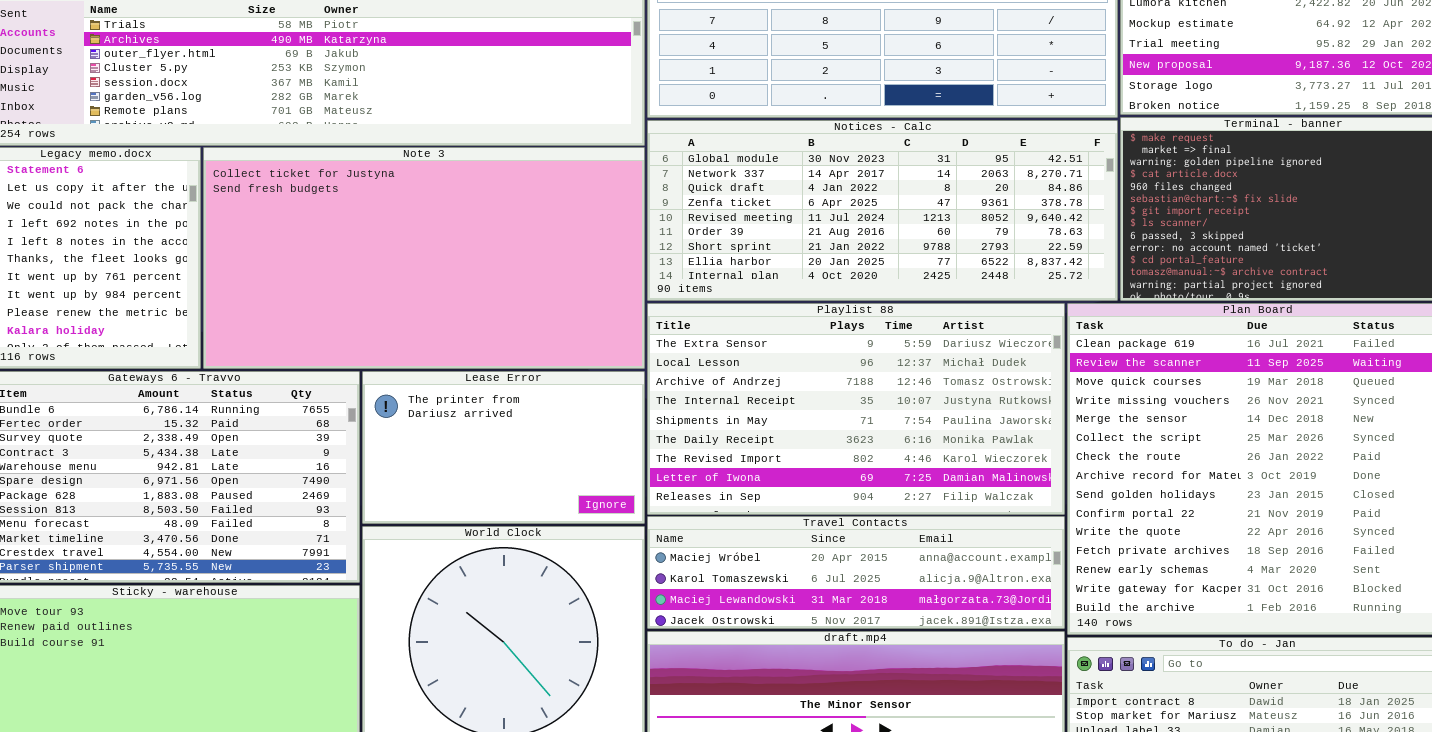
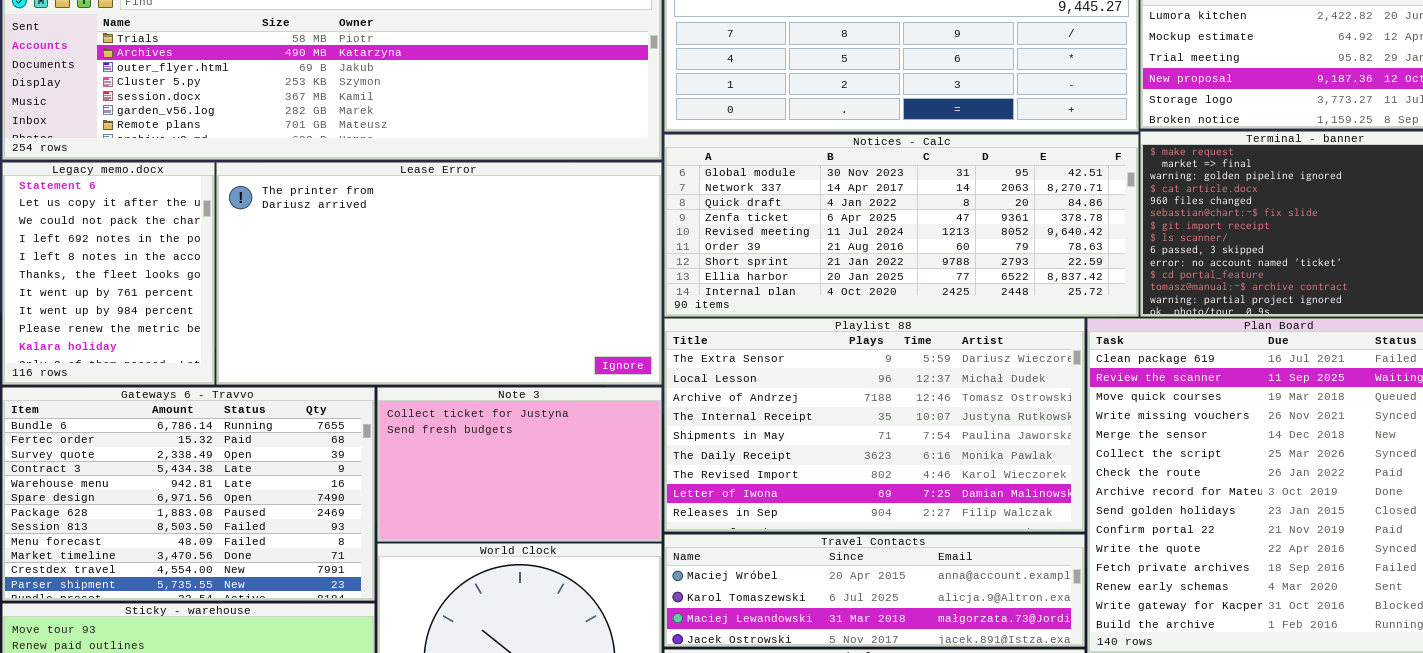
Note 3: [203,147,645,369] -> [377,387,662,542], moved, resized
Lease Error: [362,371,645,524] -> [216,162,662,385], moved, resized

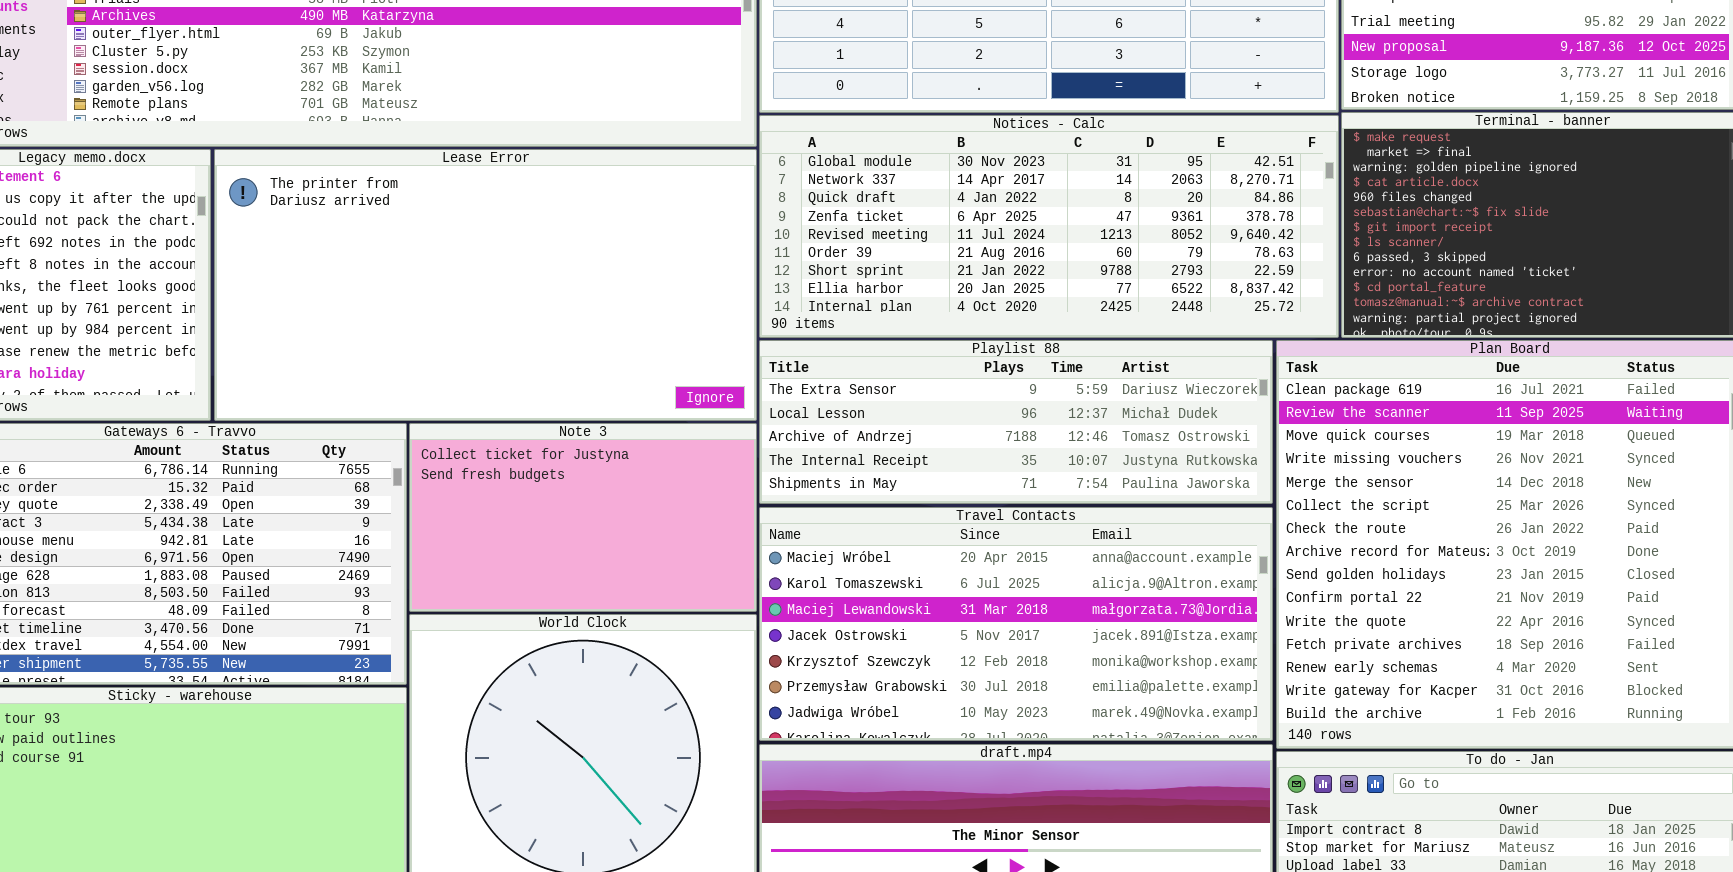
Playlist 88: [664,318,1085,532] -> [759,340,1273,504], resized
Travel Contacts: [664,534,1085,647] -> [759,507,1273,741], resized

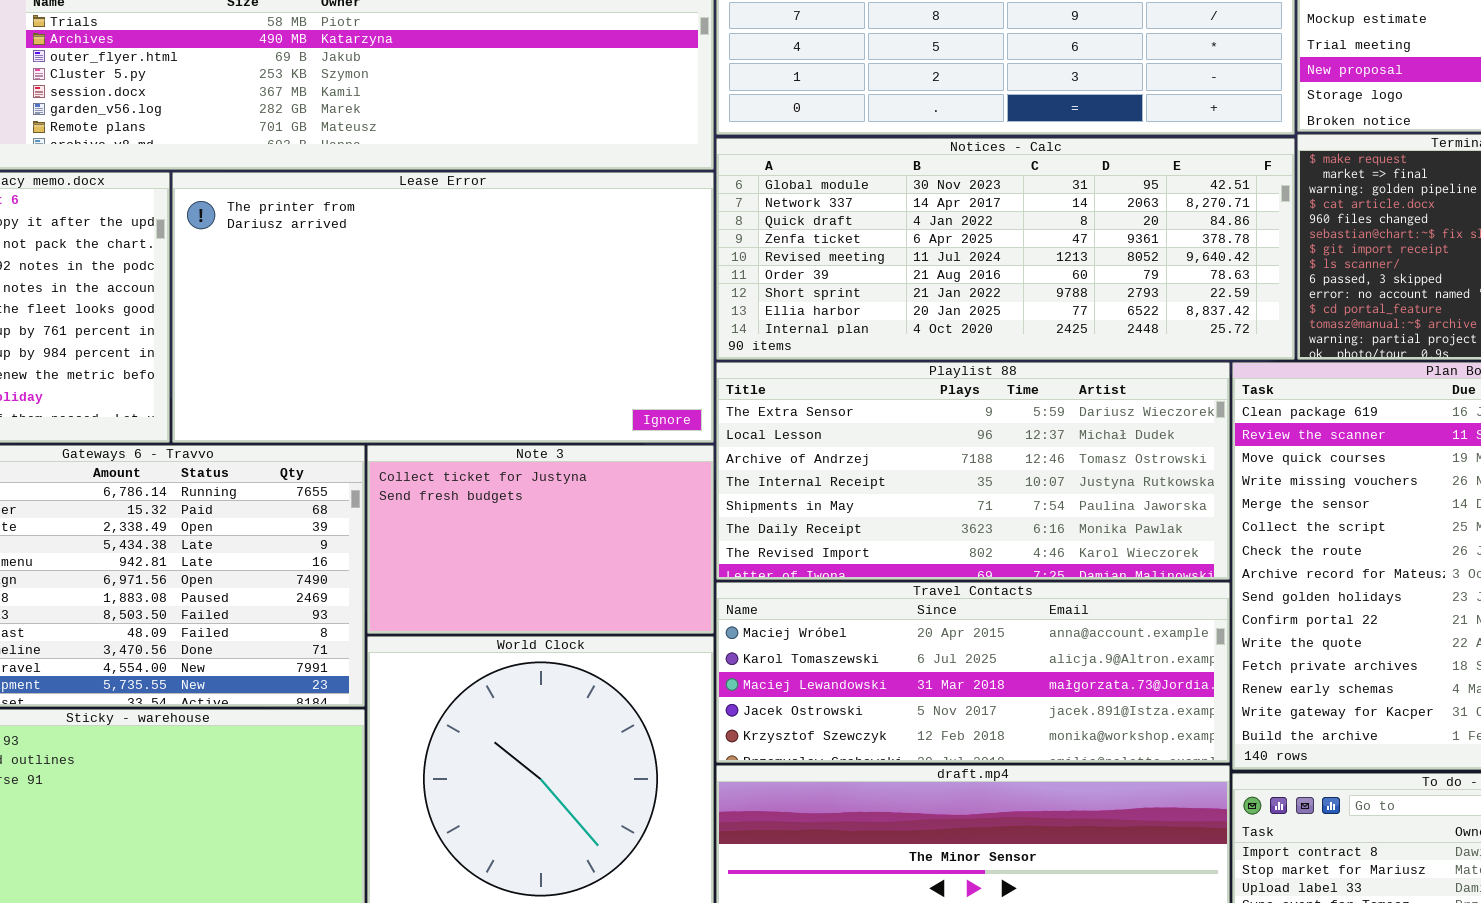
Playlist 88: [759,340,1273,504] -> [716,362,1230,580], resized
Travel Contacts: [759,507,1273,741] -> [716,582,1230,763], resized

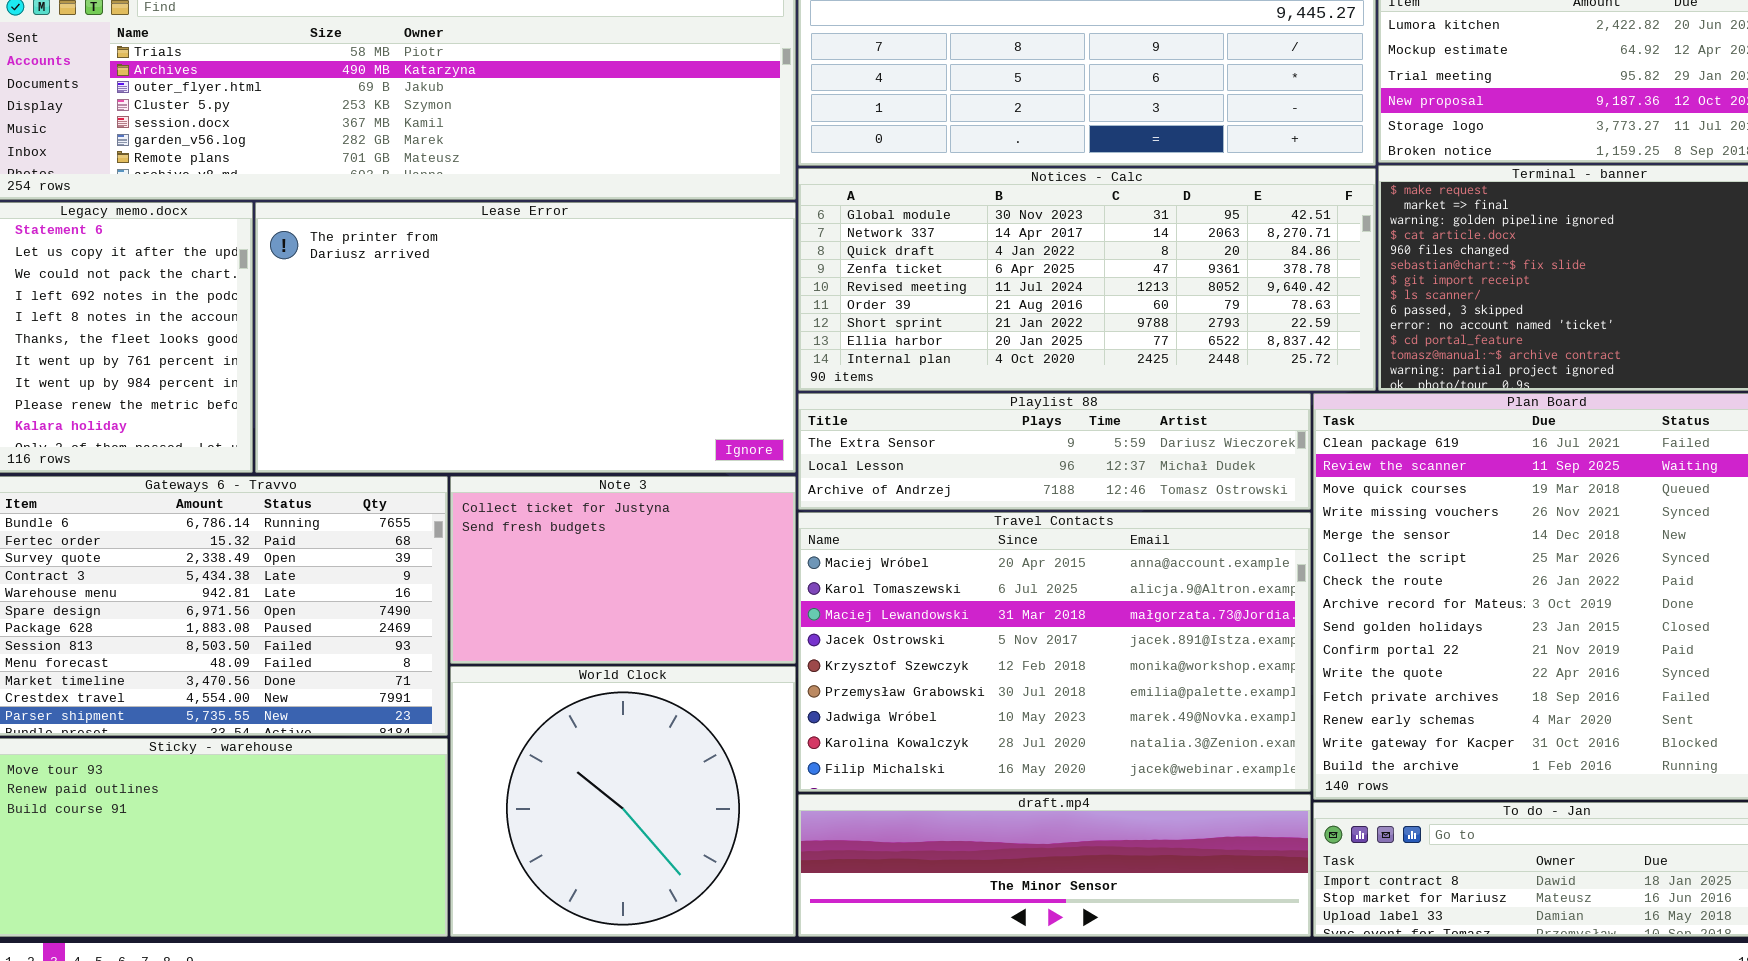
Playlist 88: [716,362,1230,580] -> [798,393,1311,510], resized
Travel Contacts: [716,582,1230,763] -> [798,512,1311,792], resized

